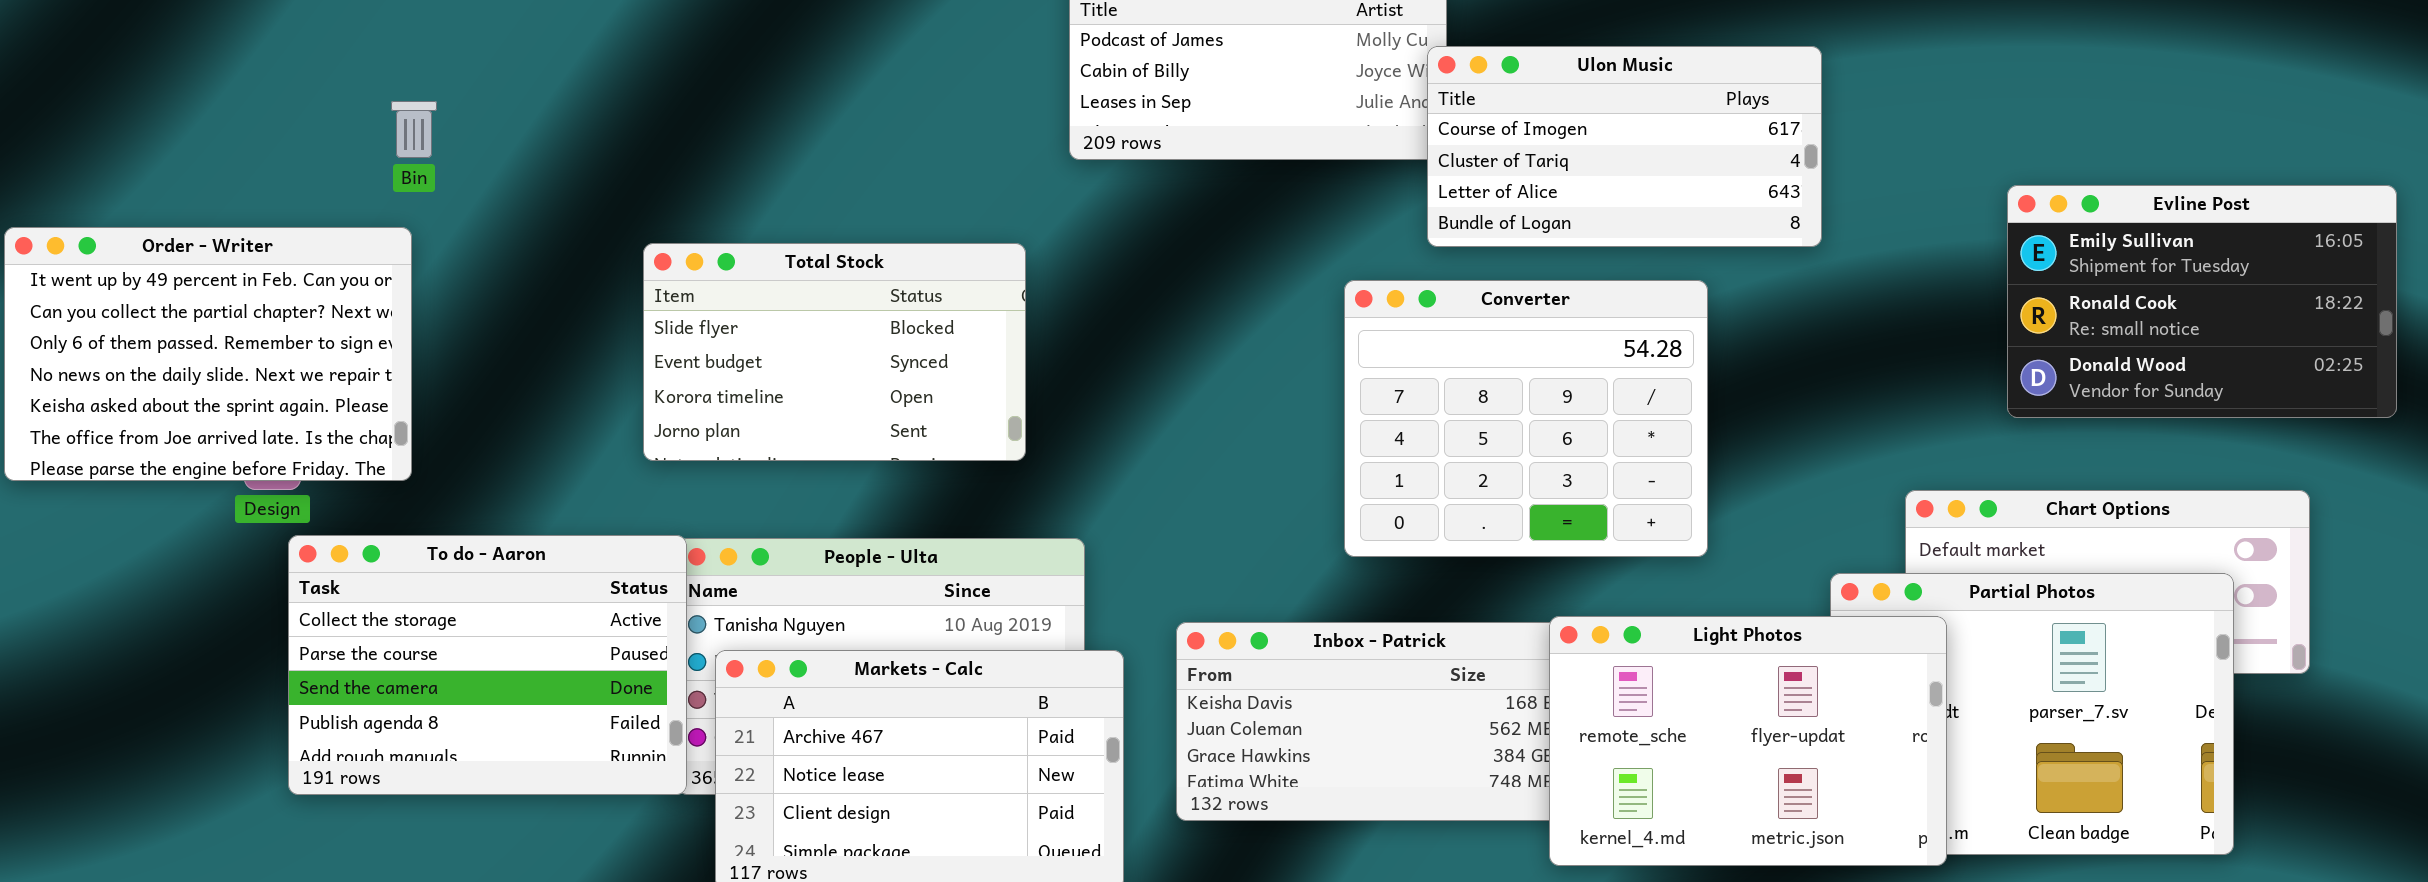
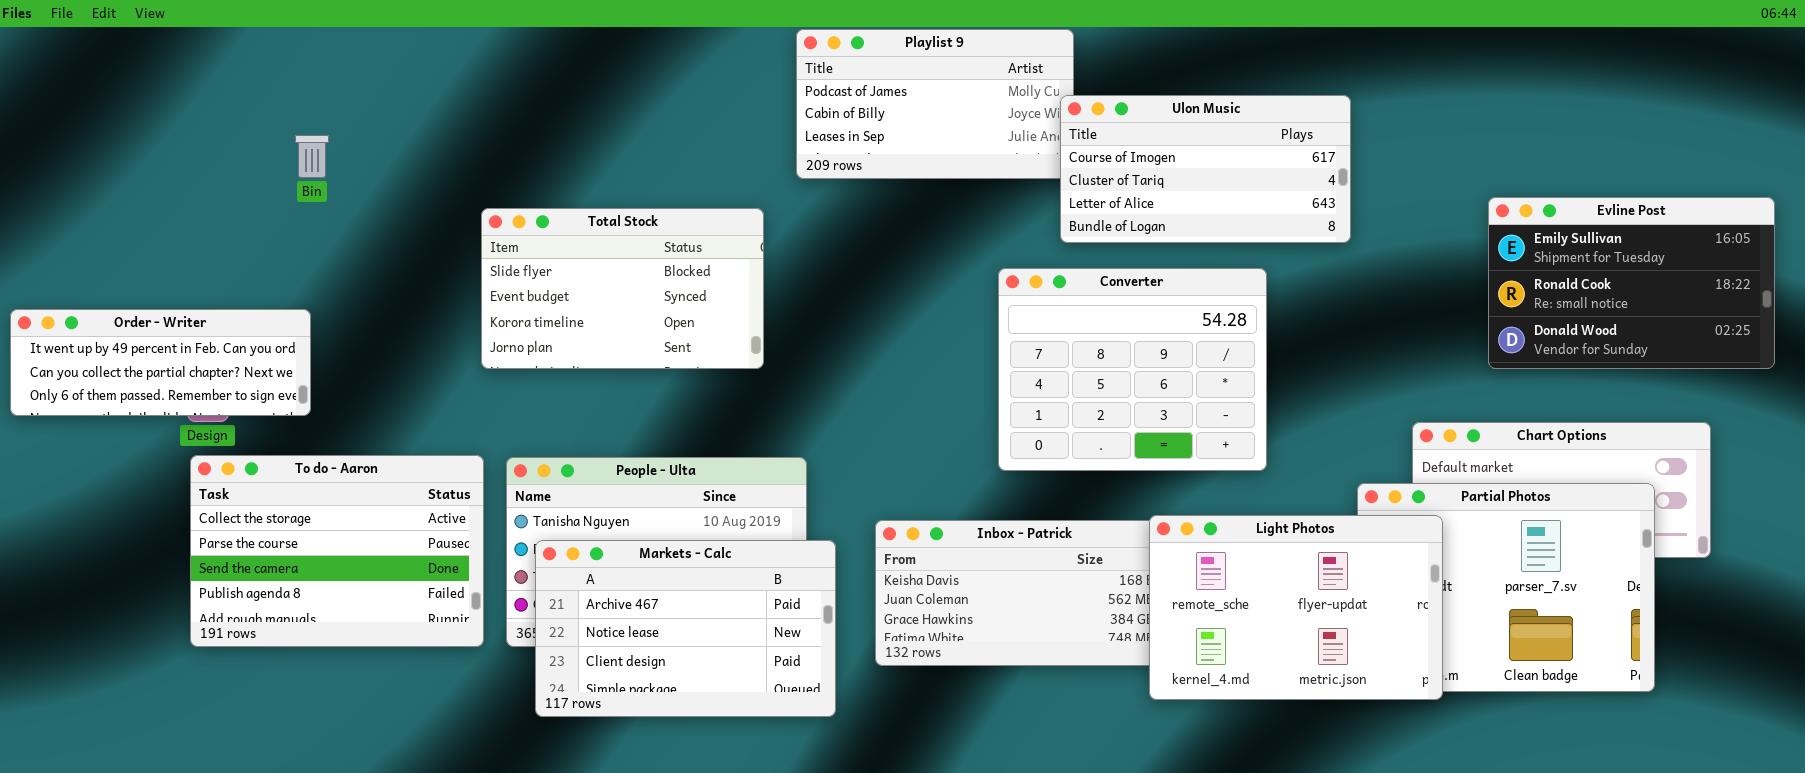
Order - Writer: [4,227,412,481] -> [10,309,311,416], resized
Total Stock: [643,243,1026,461] -> [481,208,764,369], moved
To do - Aaron: [288,535,687,795] -> [190,455,484,647], moved

